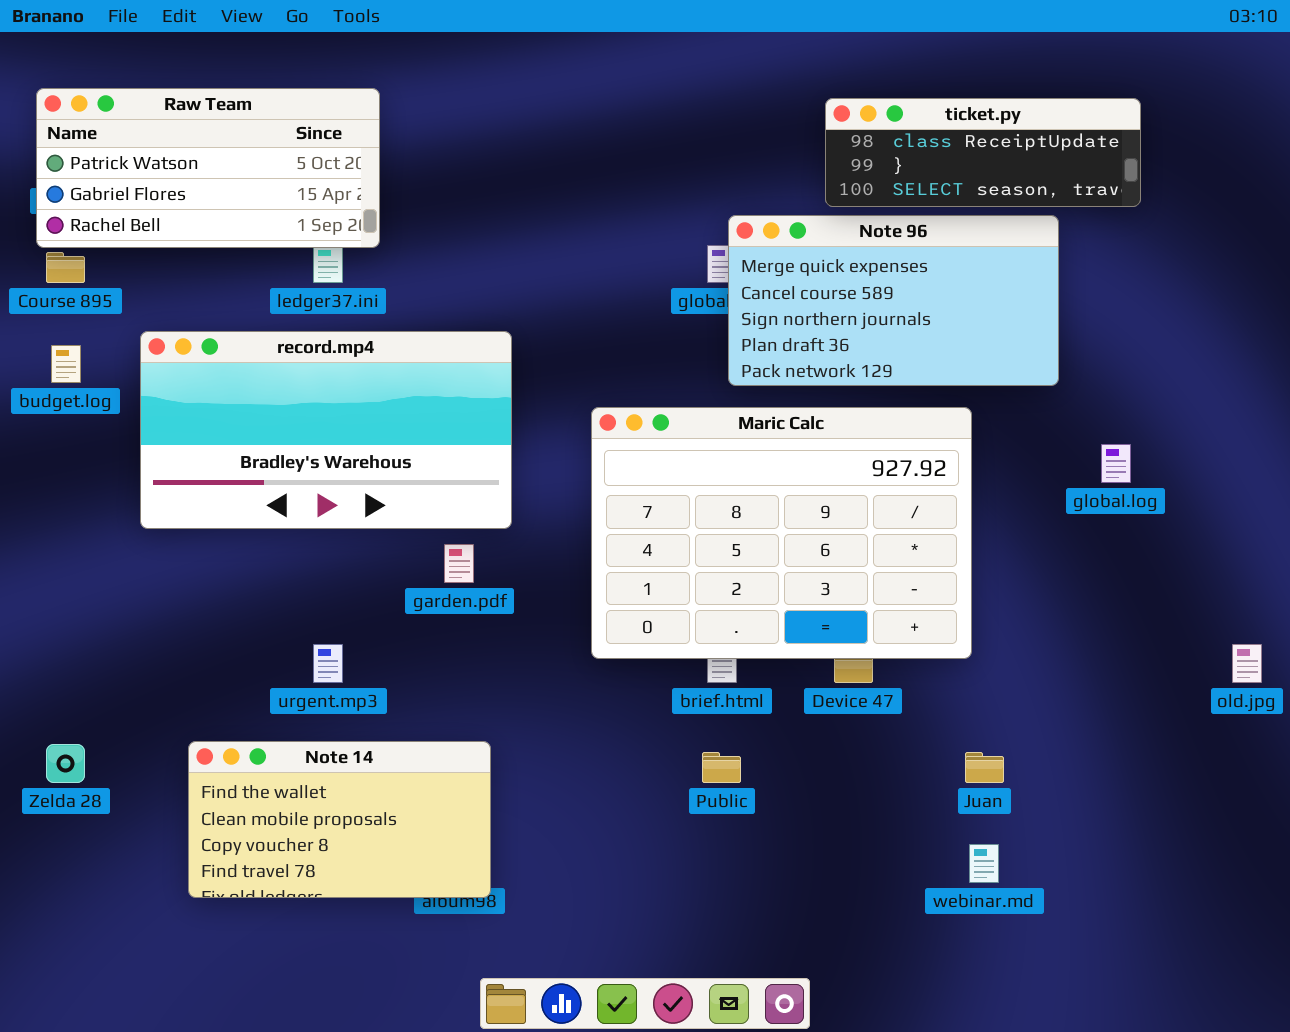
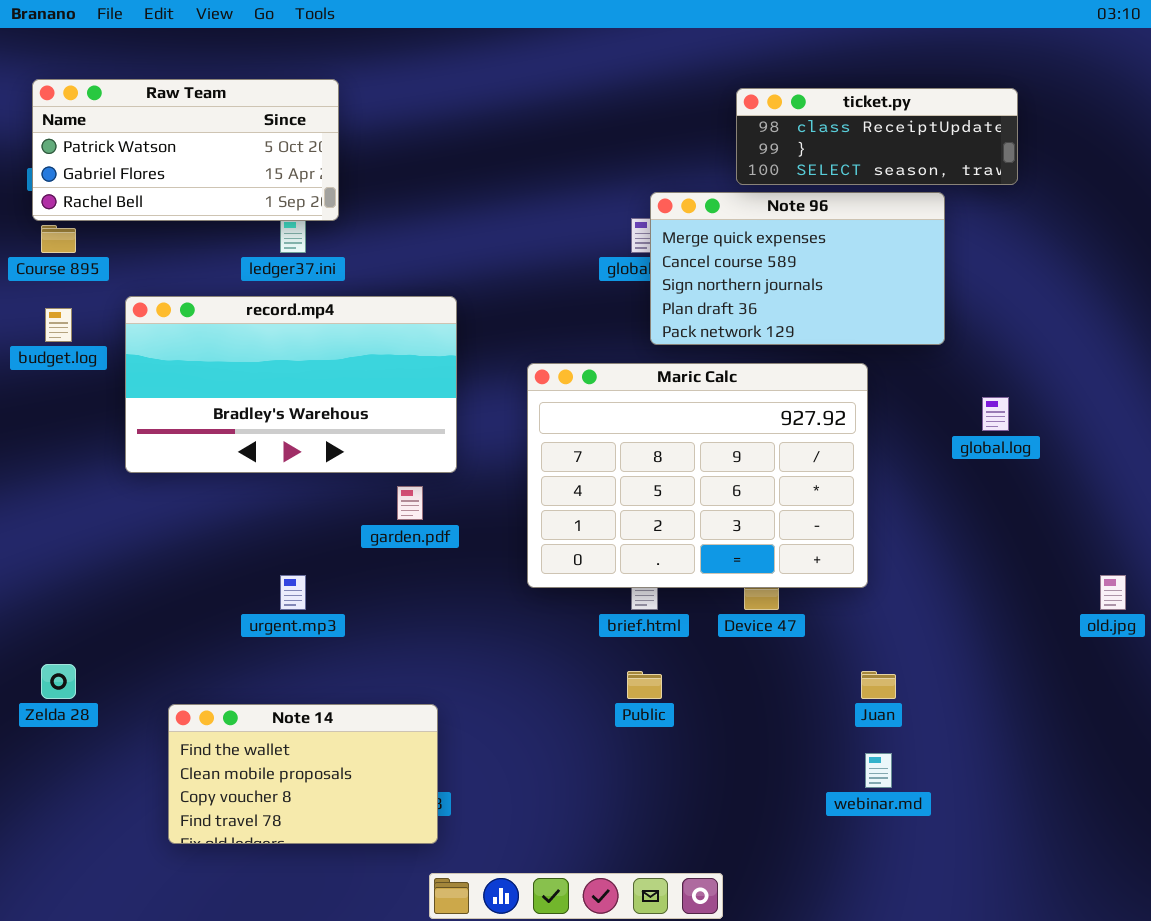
Note 14: [188,741,491,898] -> [168,704,438,844], moved

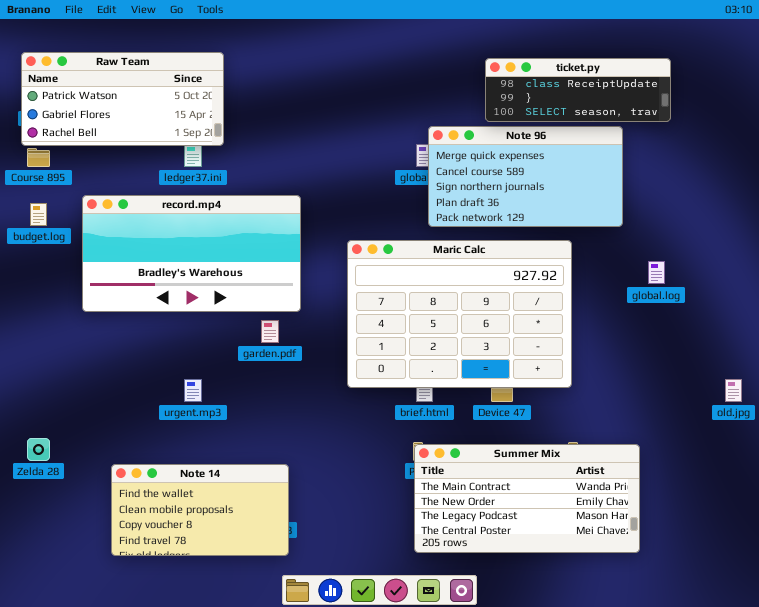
Summer Mix: none -> [414,444,640,553], opened

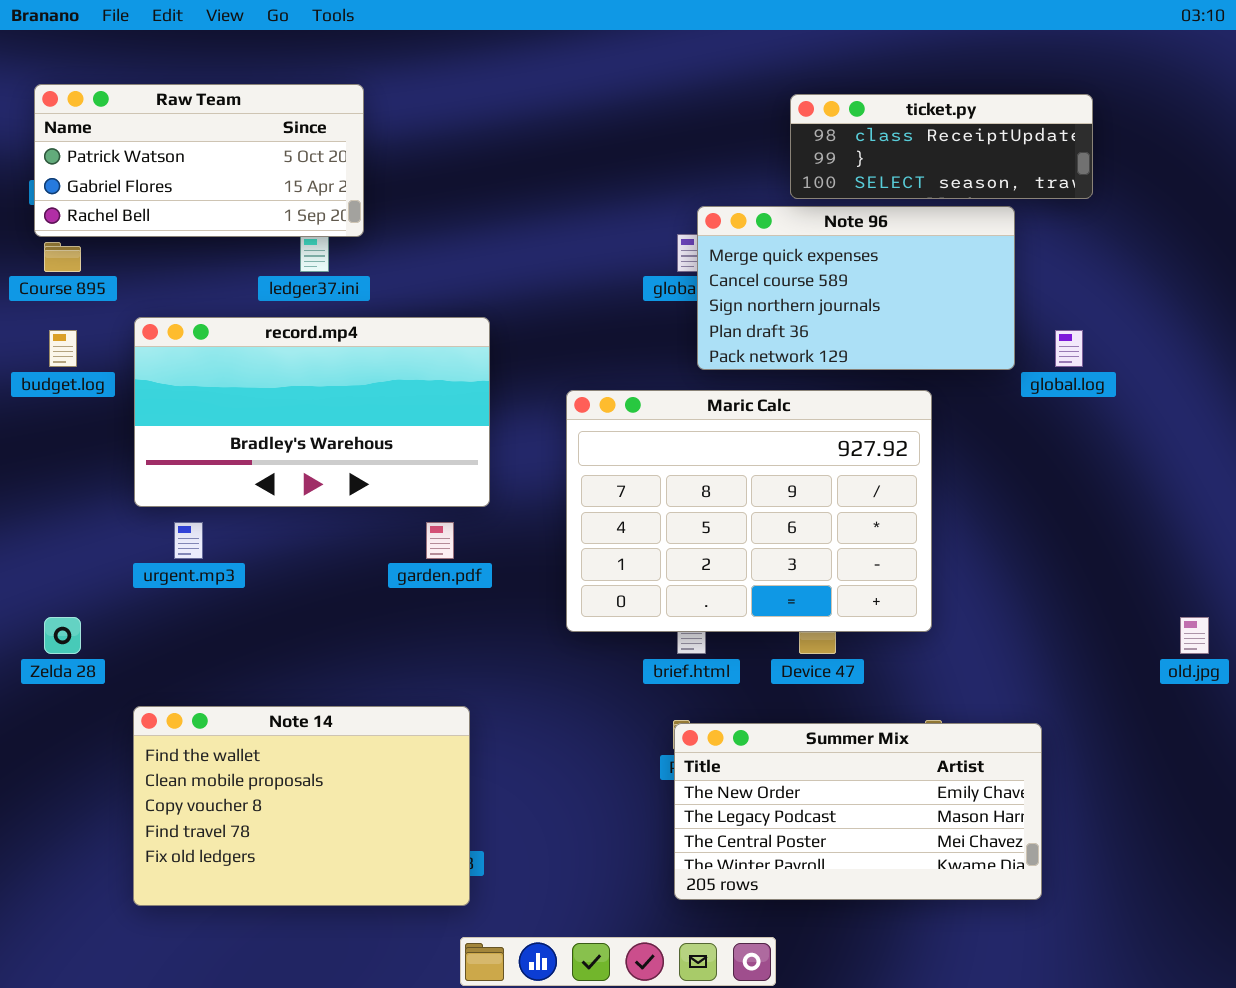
global.log: [648,261,665,284] -> [1055,330,1083,367], moved
urgent.mp3: [184,379,202,402] -> [174,522,203,559], moved
Zelda 28: [27,438,50,461] -> [44,617,81,654], moved
Summer Mix: [414,444,640,553] -> [674,723,1042,900], scrolled down 1 row
Note 14: [111,464,289,556] -> [133,706,470,906], resized

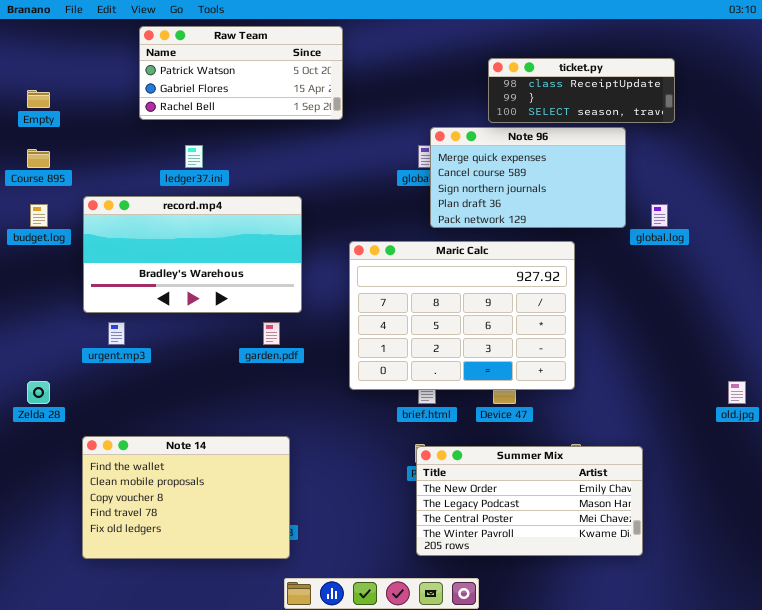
Raw Team: [34,84,364,237] -> [139,26,343,120], moved

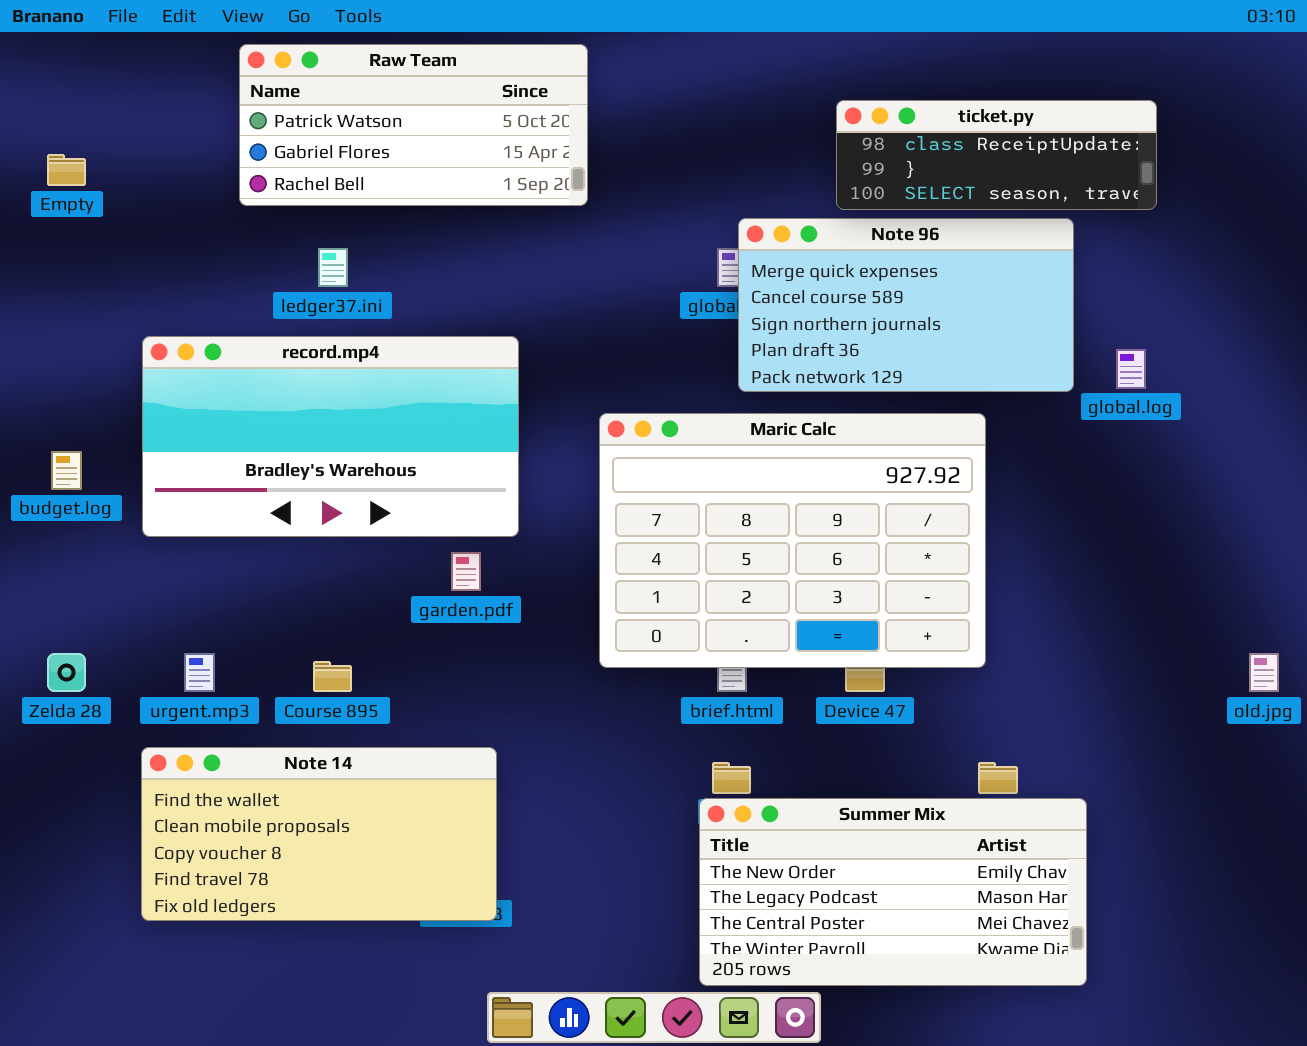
Course 895: [27,149,50,168] -> [313,661,352,692], moved
budget.log: [30,204,48,227] -> [51,451,82,490], moved
urgent.mp3: [108,322,125,345] -> [184,653,215,692], moved
Note 14: [82,436,290,559] -> [141,747,497,921], resized
Summer Mix: [416,446,643,556] -> [699,798,1087,986], moved

